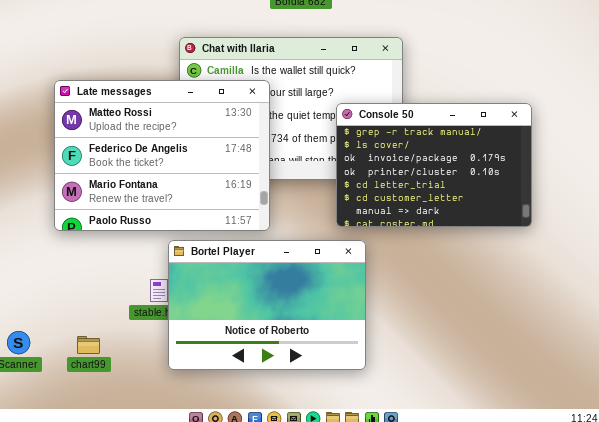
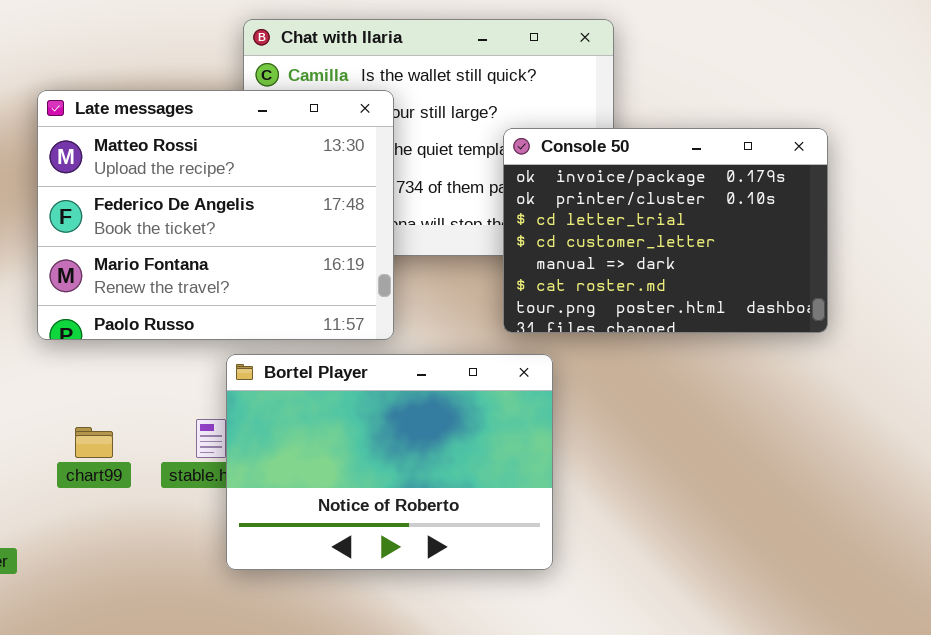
Console 50: [336,103,532,227] -> [503,128,828,333], scrolled down 2 rows
chart99: [77,336,100,354] -> [75,427,113,458], moved

